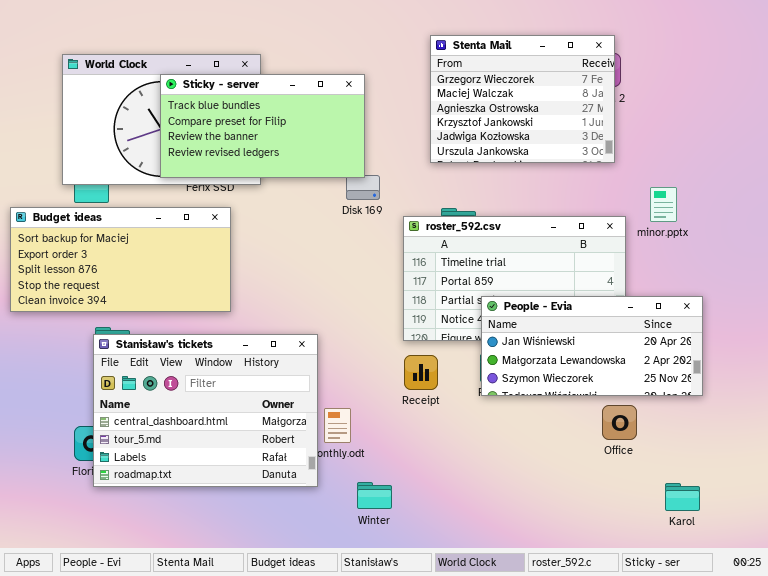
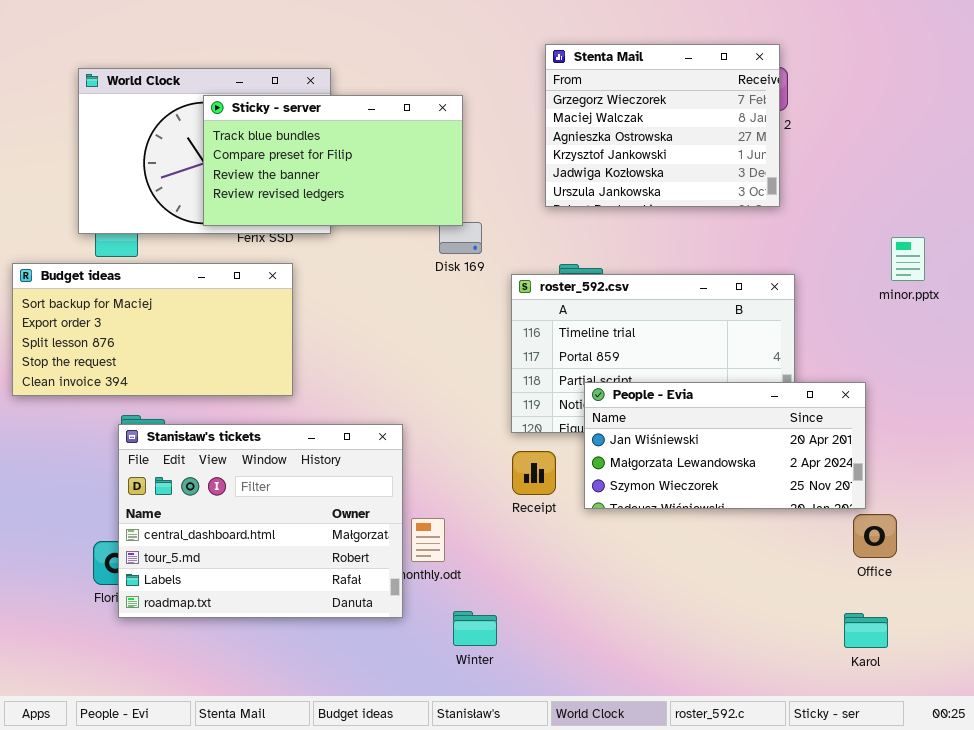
minor.pptx: [650,187,677,222] -> [891,237,925,281], moved
People - Evia: [481,296,703,396] -> [584,382,866,509], moved
Office: [602,405,637,440] -> [853,514,897,558], moved

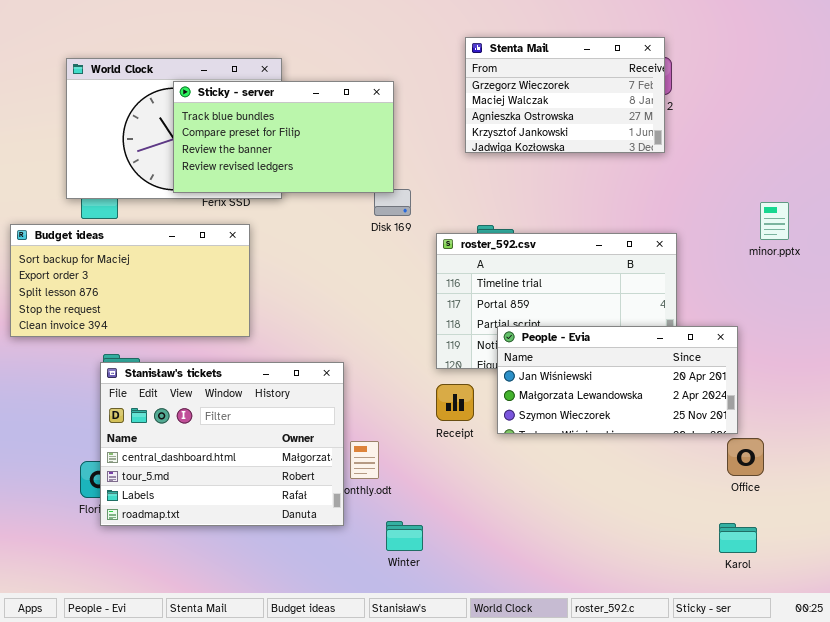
Stenta Mail: [545,44,780,207] -> [465,37,665,153], resized

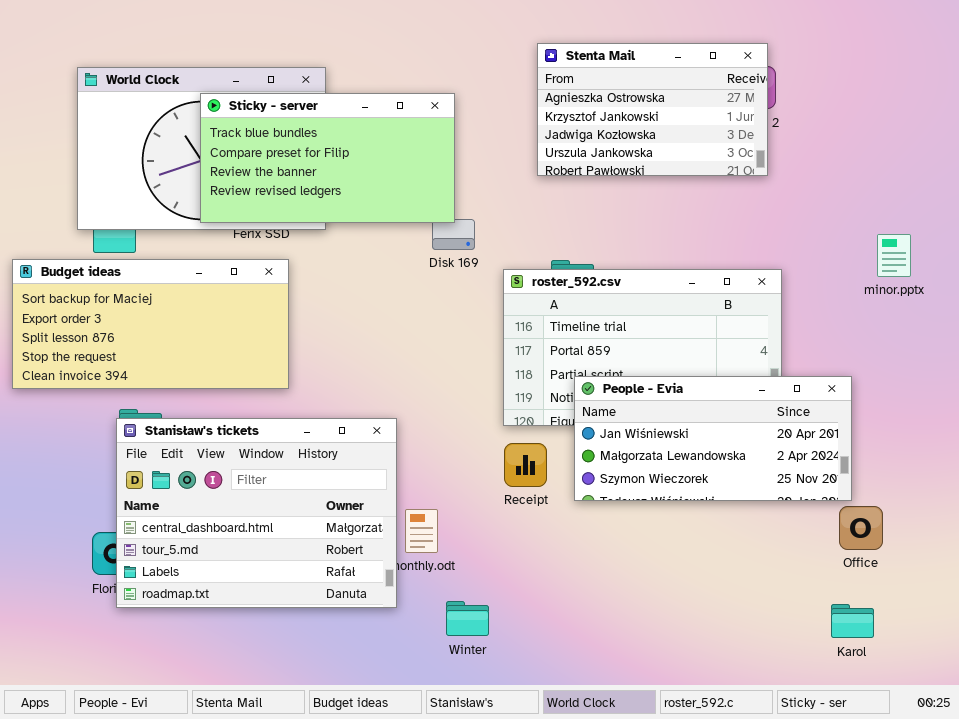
Stenta Mail: [465,37,665,153] -> [537,43,768,176], scrolled down 2 rows

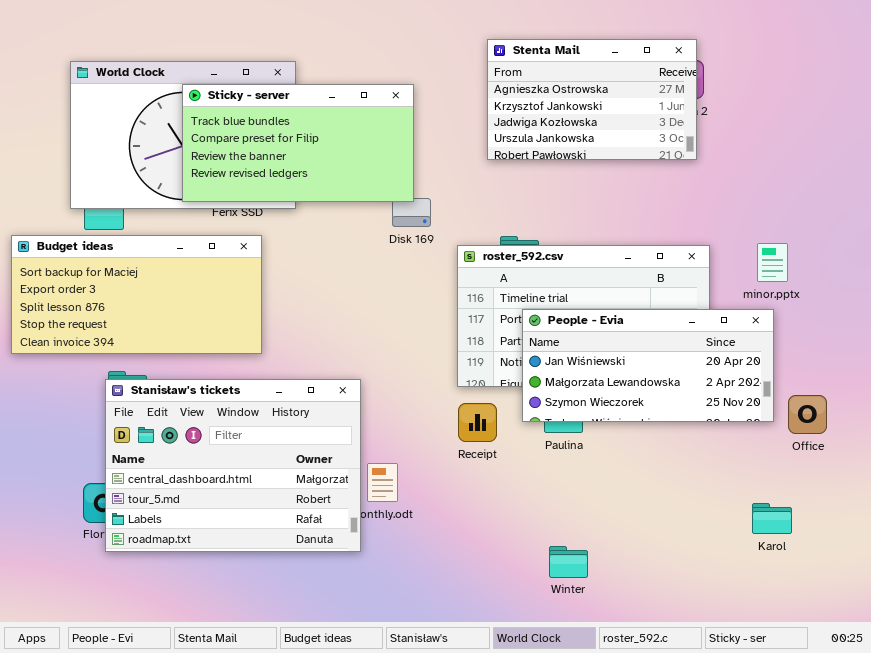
minor.pptx: [877,234,911,277] -> [757,243,788,282], moved
People - Evia: [574,376,852,501] -> [522,309,774,422], moved
Office: [839,506,883,550] -> [788,395,827,434], moved
Winter: [446,601,489,636] -> [549,546,588,578], moved
Karol: [831,604,874,638] -> [752,503,792,534], moved

